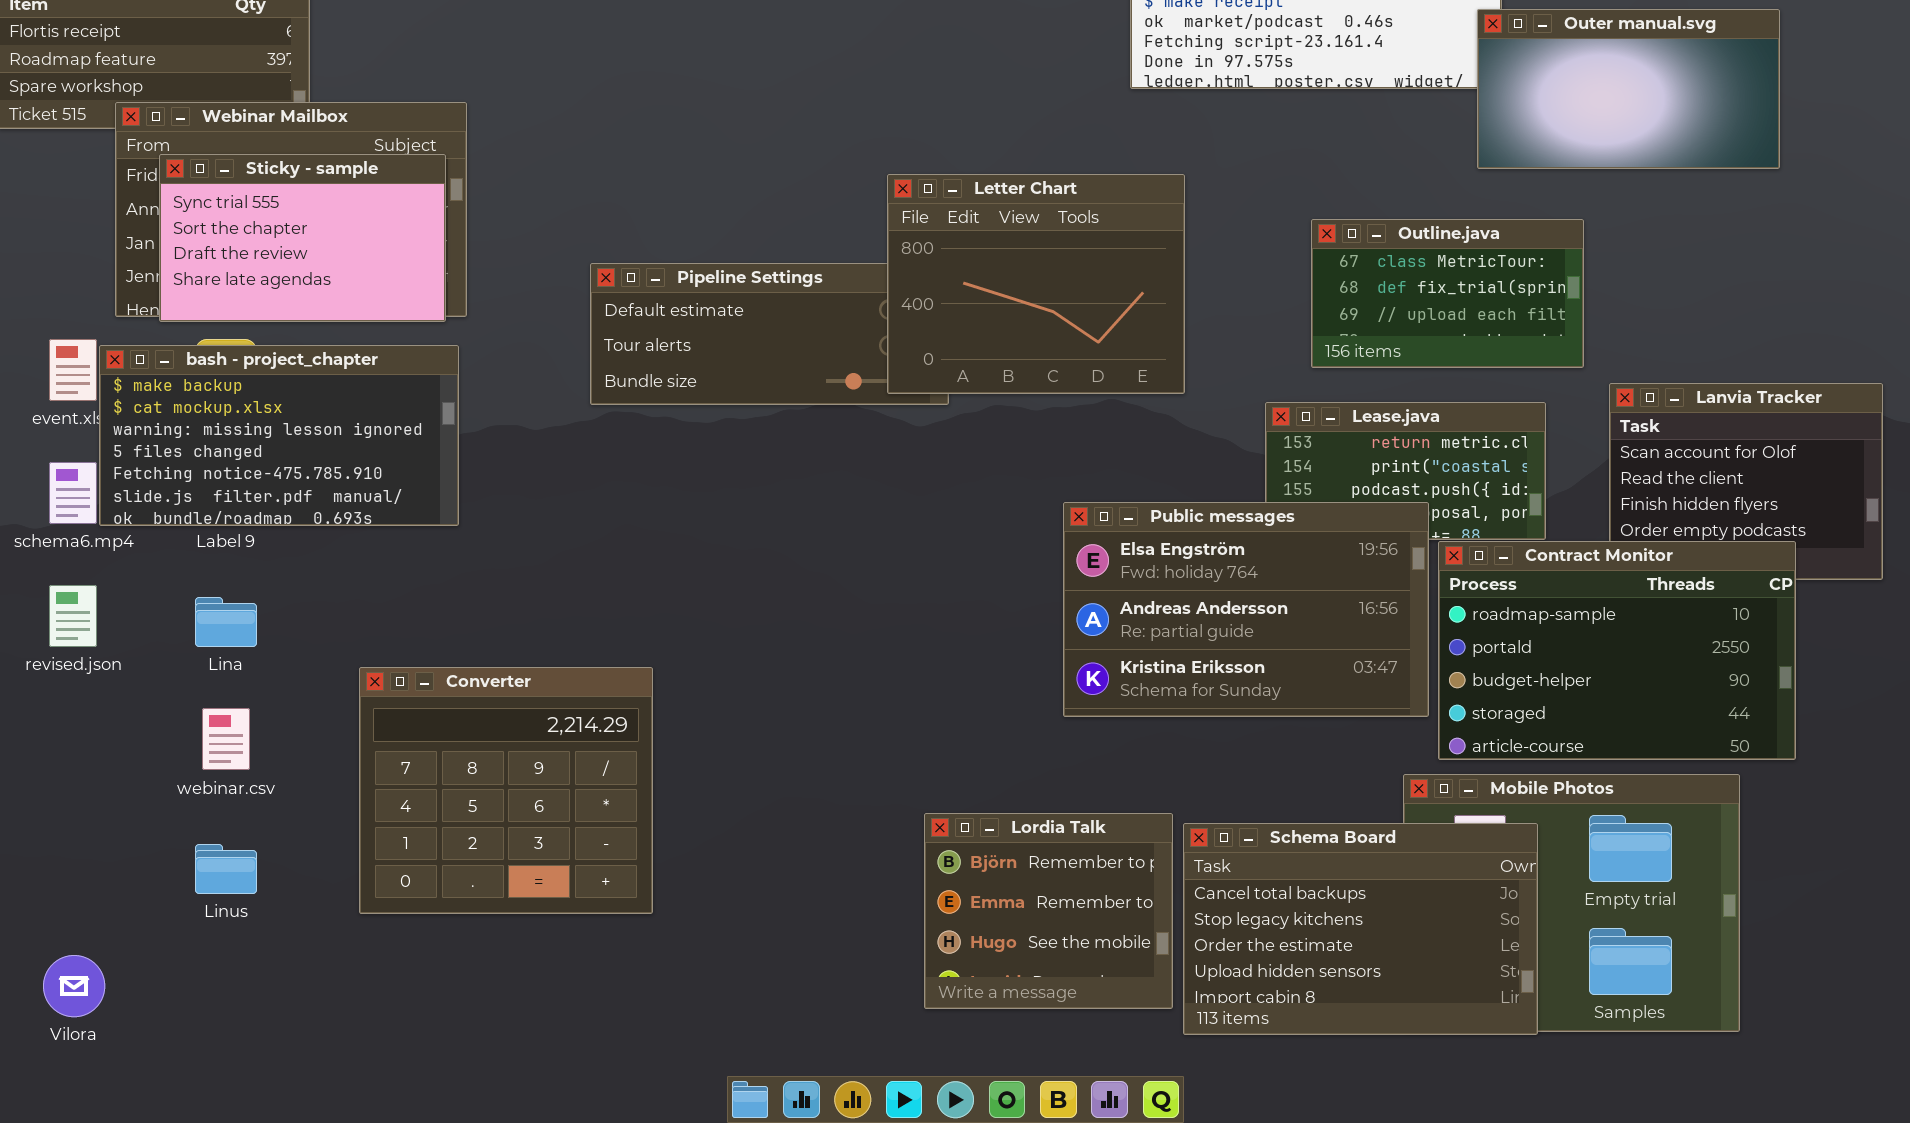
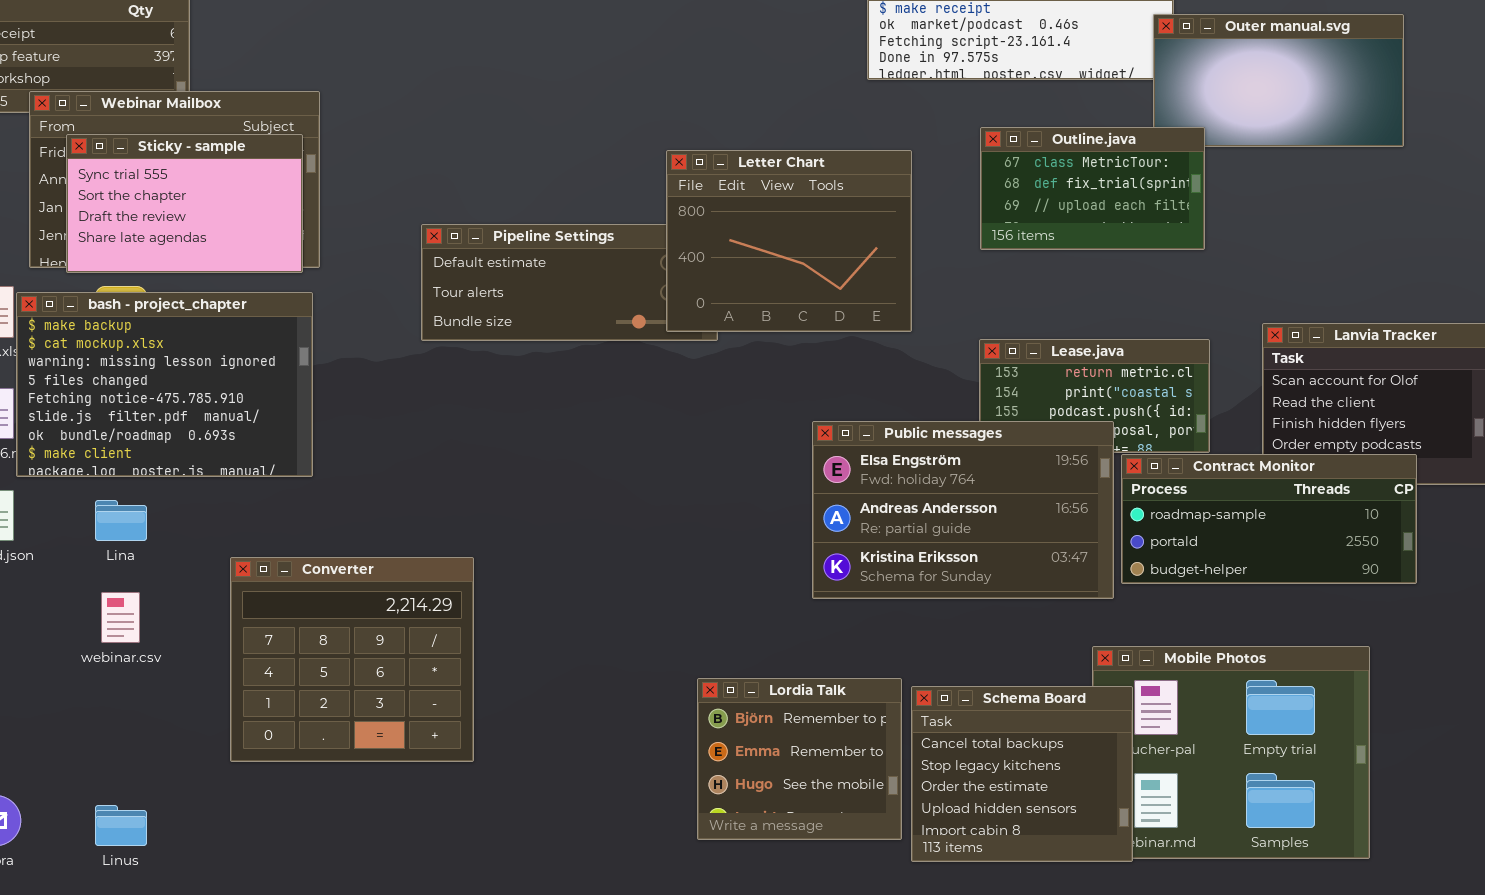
Outline.java: [1311,219,1584,368] -> [980,127,1205,250], moved
bash - project_chapter: [99,345,459,526] -> [16,292,313,477], resized
Contract Monitor: [1438,541,1796,760] -> [1121,454,1417,584], resized
Schema Board: [1183,823,1538,1035] -> [911,686,1133,862], resized
Linus: [195,844,257,894] -> [95,805,147,846], moved

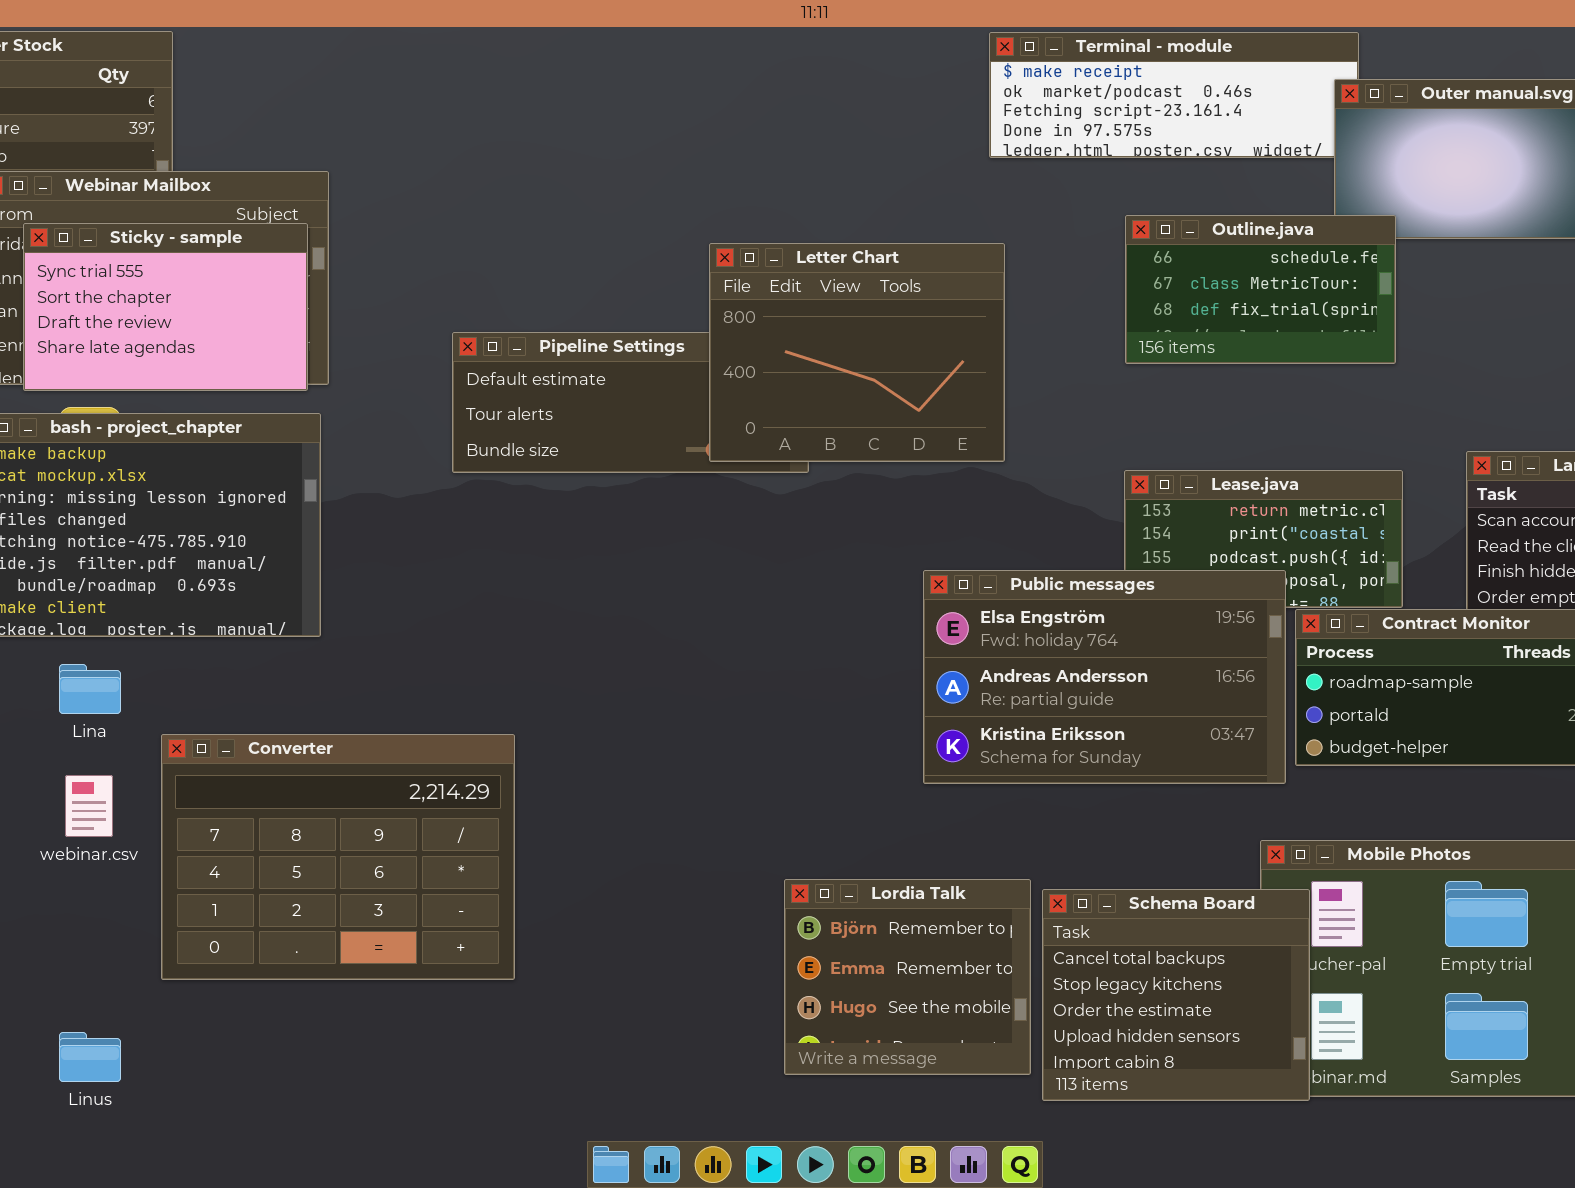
Outline.java: [980,127,1205,250] -> [1125,215,1396,364], scrolled up 1 row
Letter Chart: [666,150,912,332] -> [709,243,1005,462], moved
Converter: [230,557,474,762] -> [161,734,515,980], resized

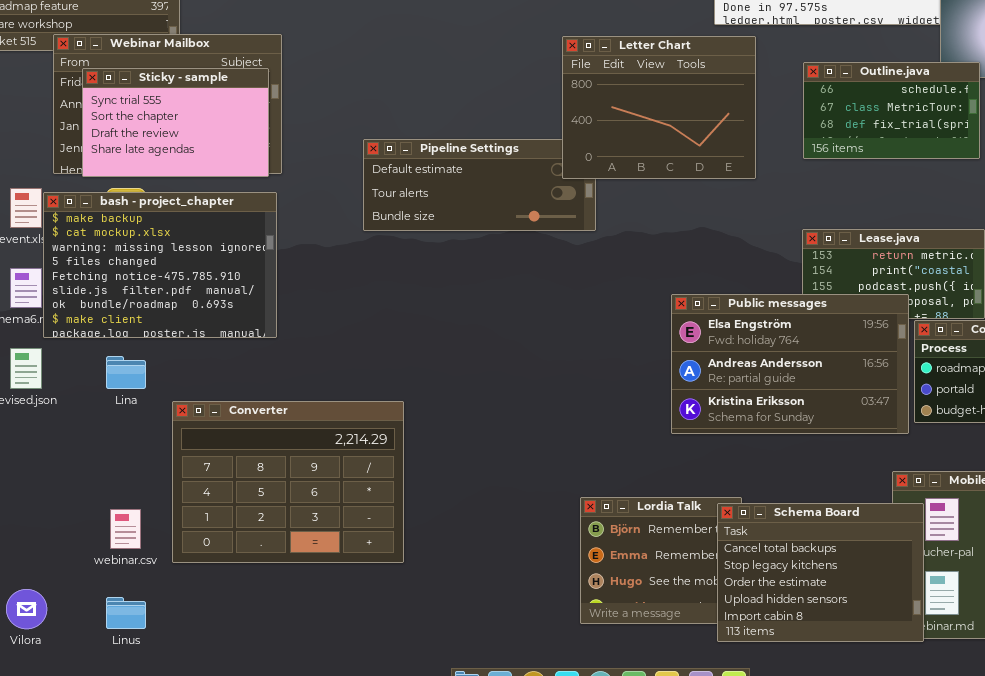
Letter Chart: [709,243,1005,462] -> [562,36,756,179], moved
webinar.csv: [65,775,113,837] -> [110,509,141,549], moved
Schema Board: [1042,889,1310,1101] -> [717,503,924,642], resized

